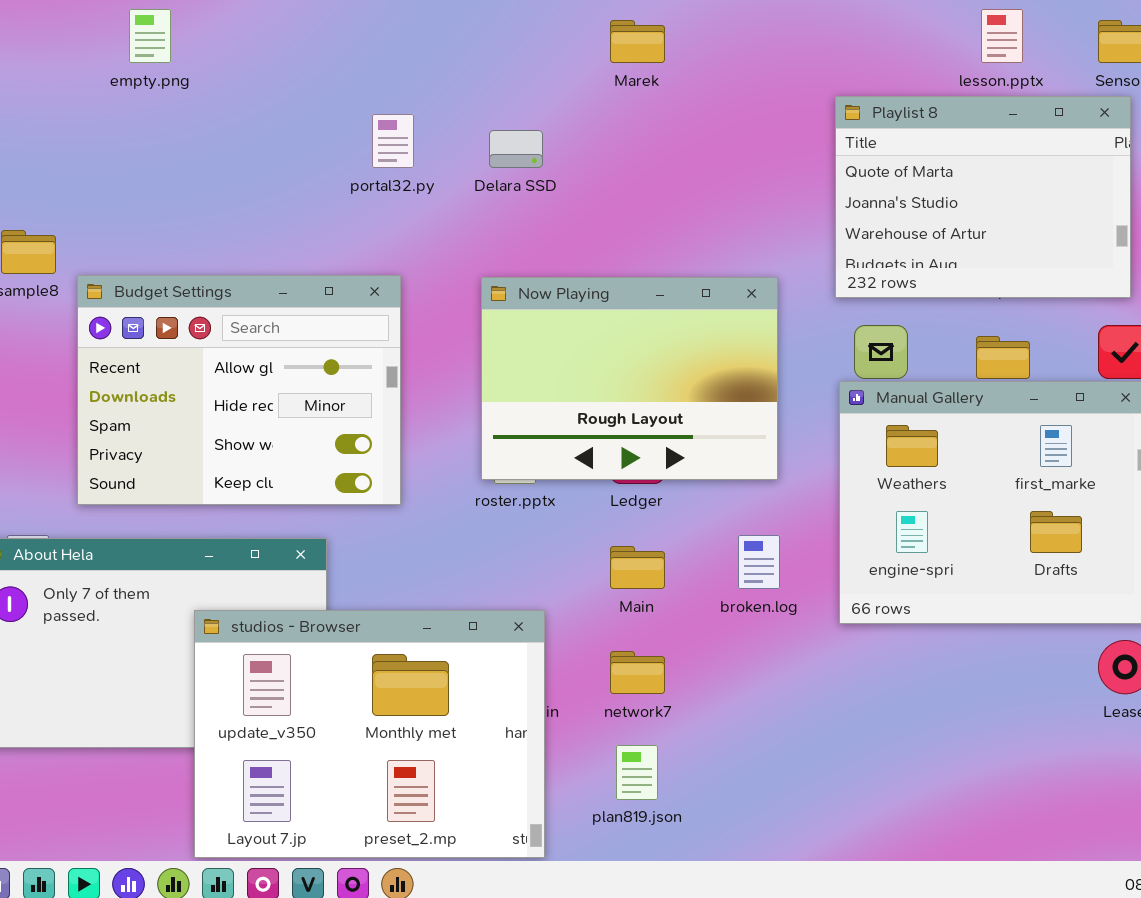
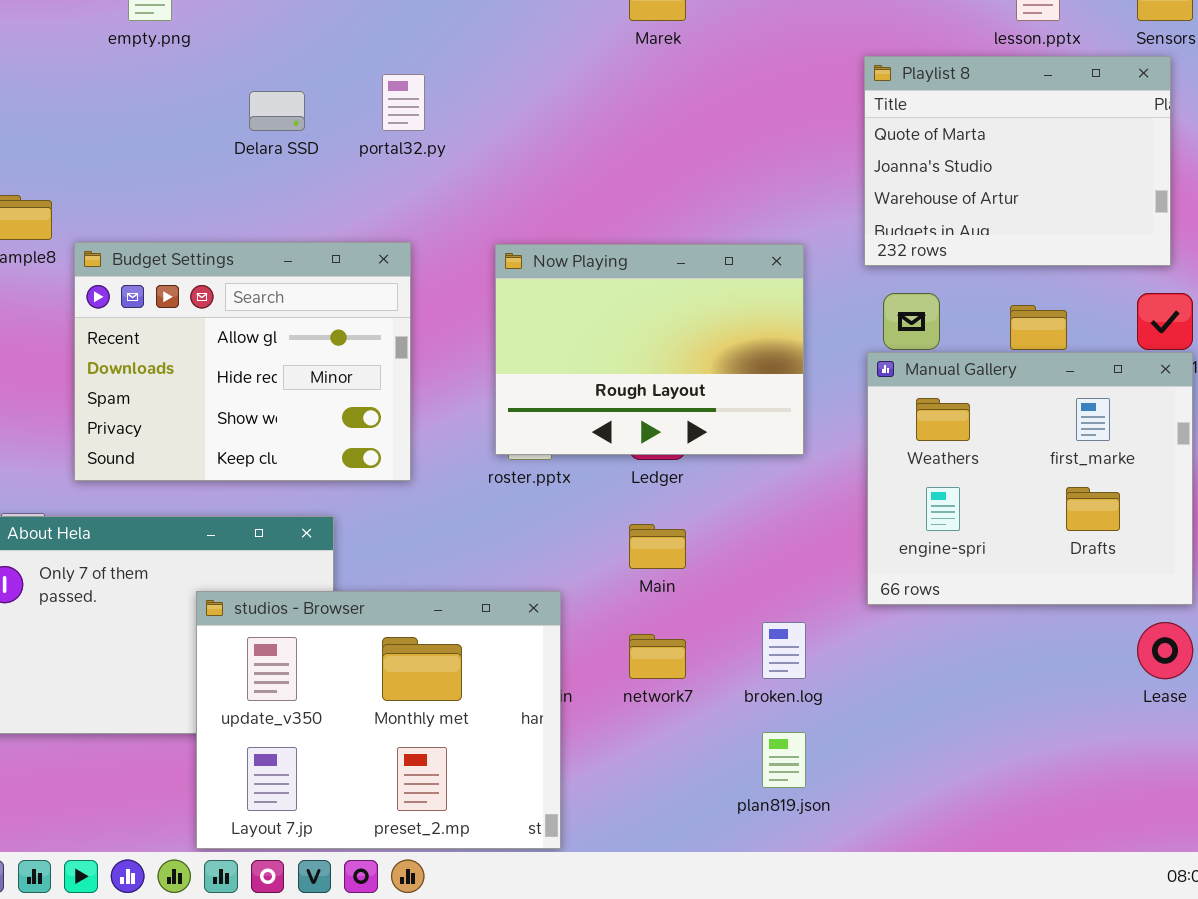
Delara SSD: [489,130,543,168] -> [249,91,305,131], moved
broken.log: [738,535,780,589] -> [762,622,806,679], moved
plan819.json: [616,745,658,800] -> [762,732,806,788], moved

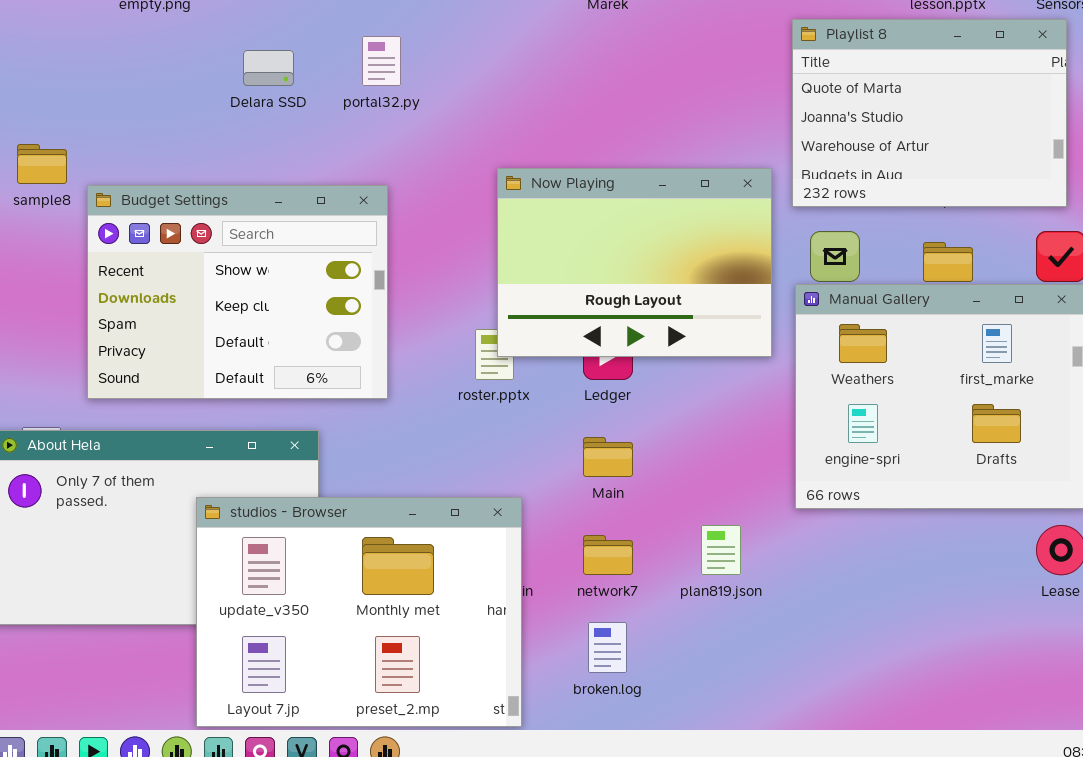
Budget Settings: [74,242,411,481] -> [87,185,388,399], scrolled down 2 rows
Now Playing: [495,244,804,455] -> [497,168,772,357], moved
broken.log: [762,622,806,679] -> [588,622,627,673], moved
plan819.json: [762,732,806,788] -> [701,525,741,575], moved

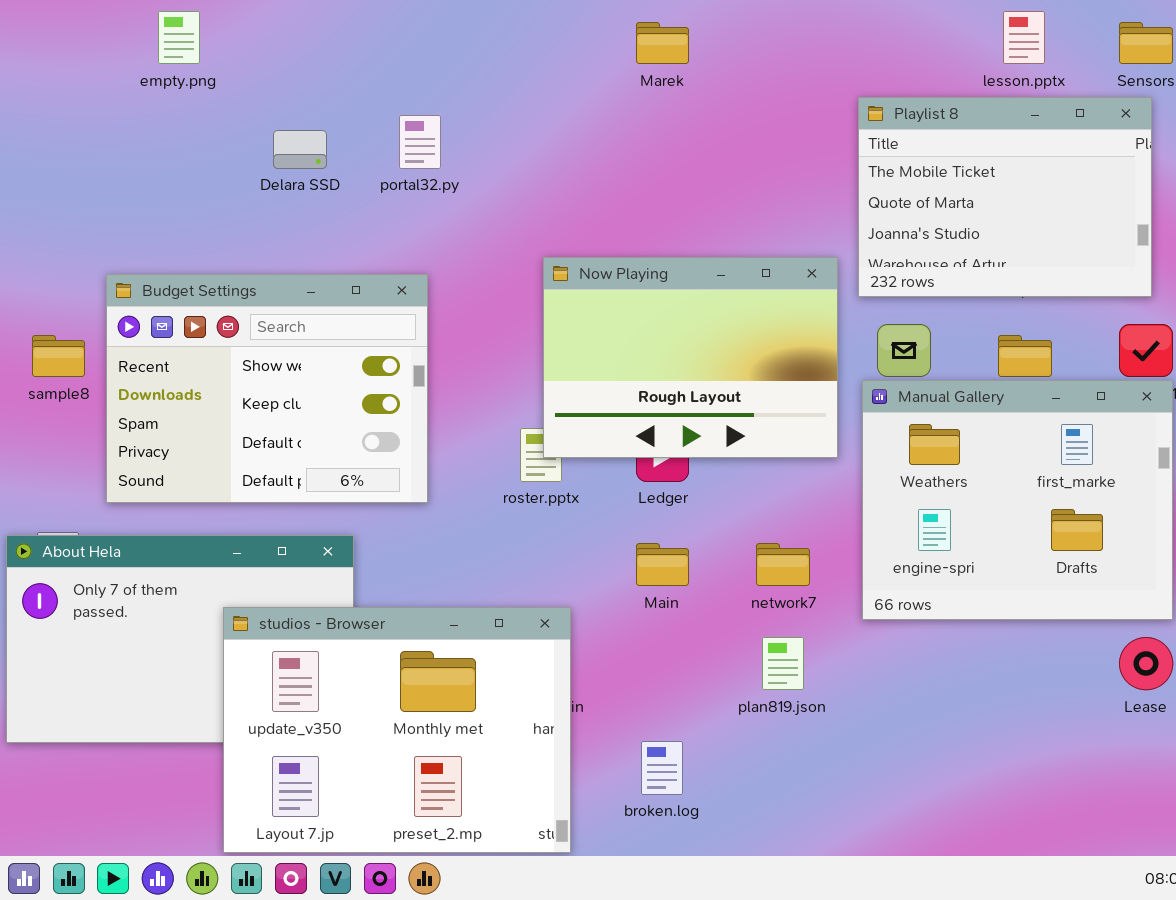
Playlist 8: [792,19,1067,207] -> [858,97,1152,297], scrolled up 1 row
sample8: [17,144,67,184] -> [32,335,85,377], moved
network7: [583,535,633,575] -> [756,543,810,586], moved

